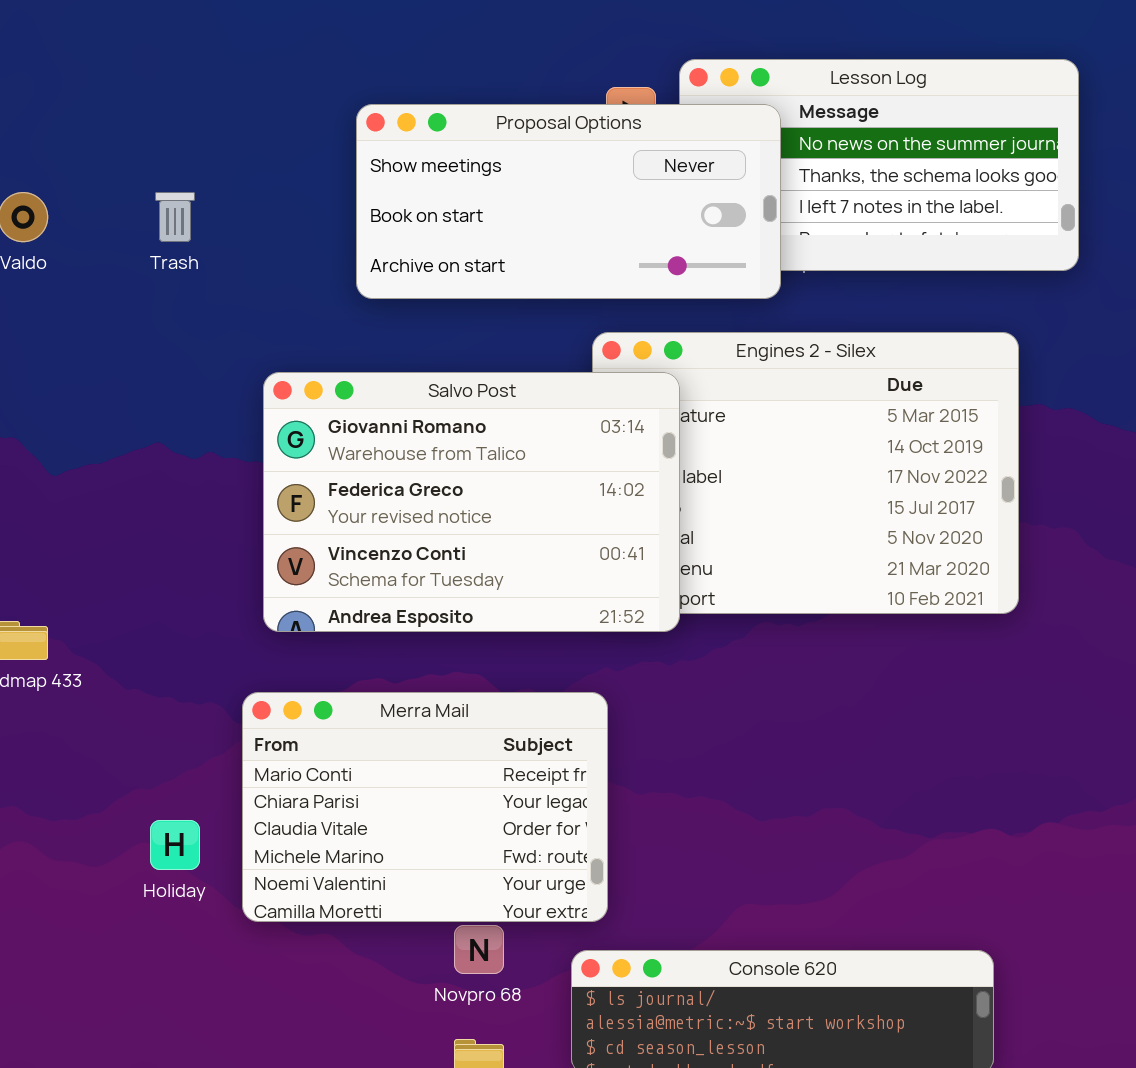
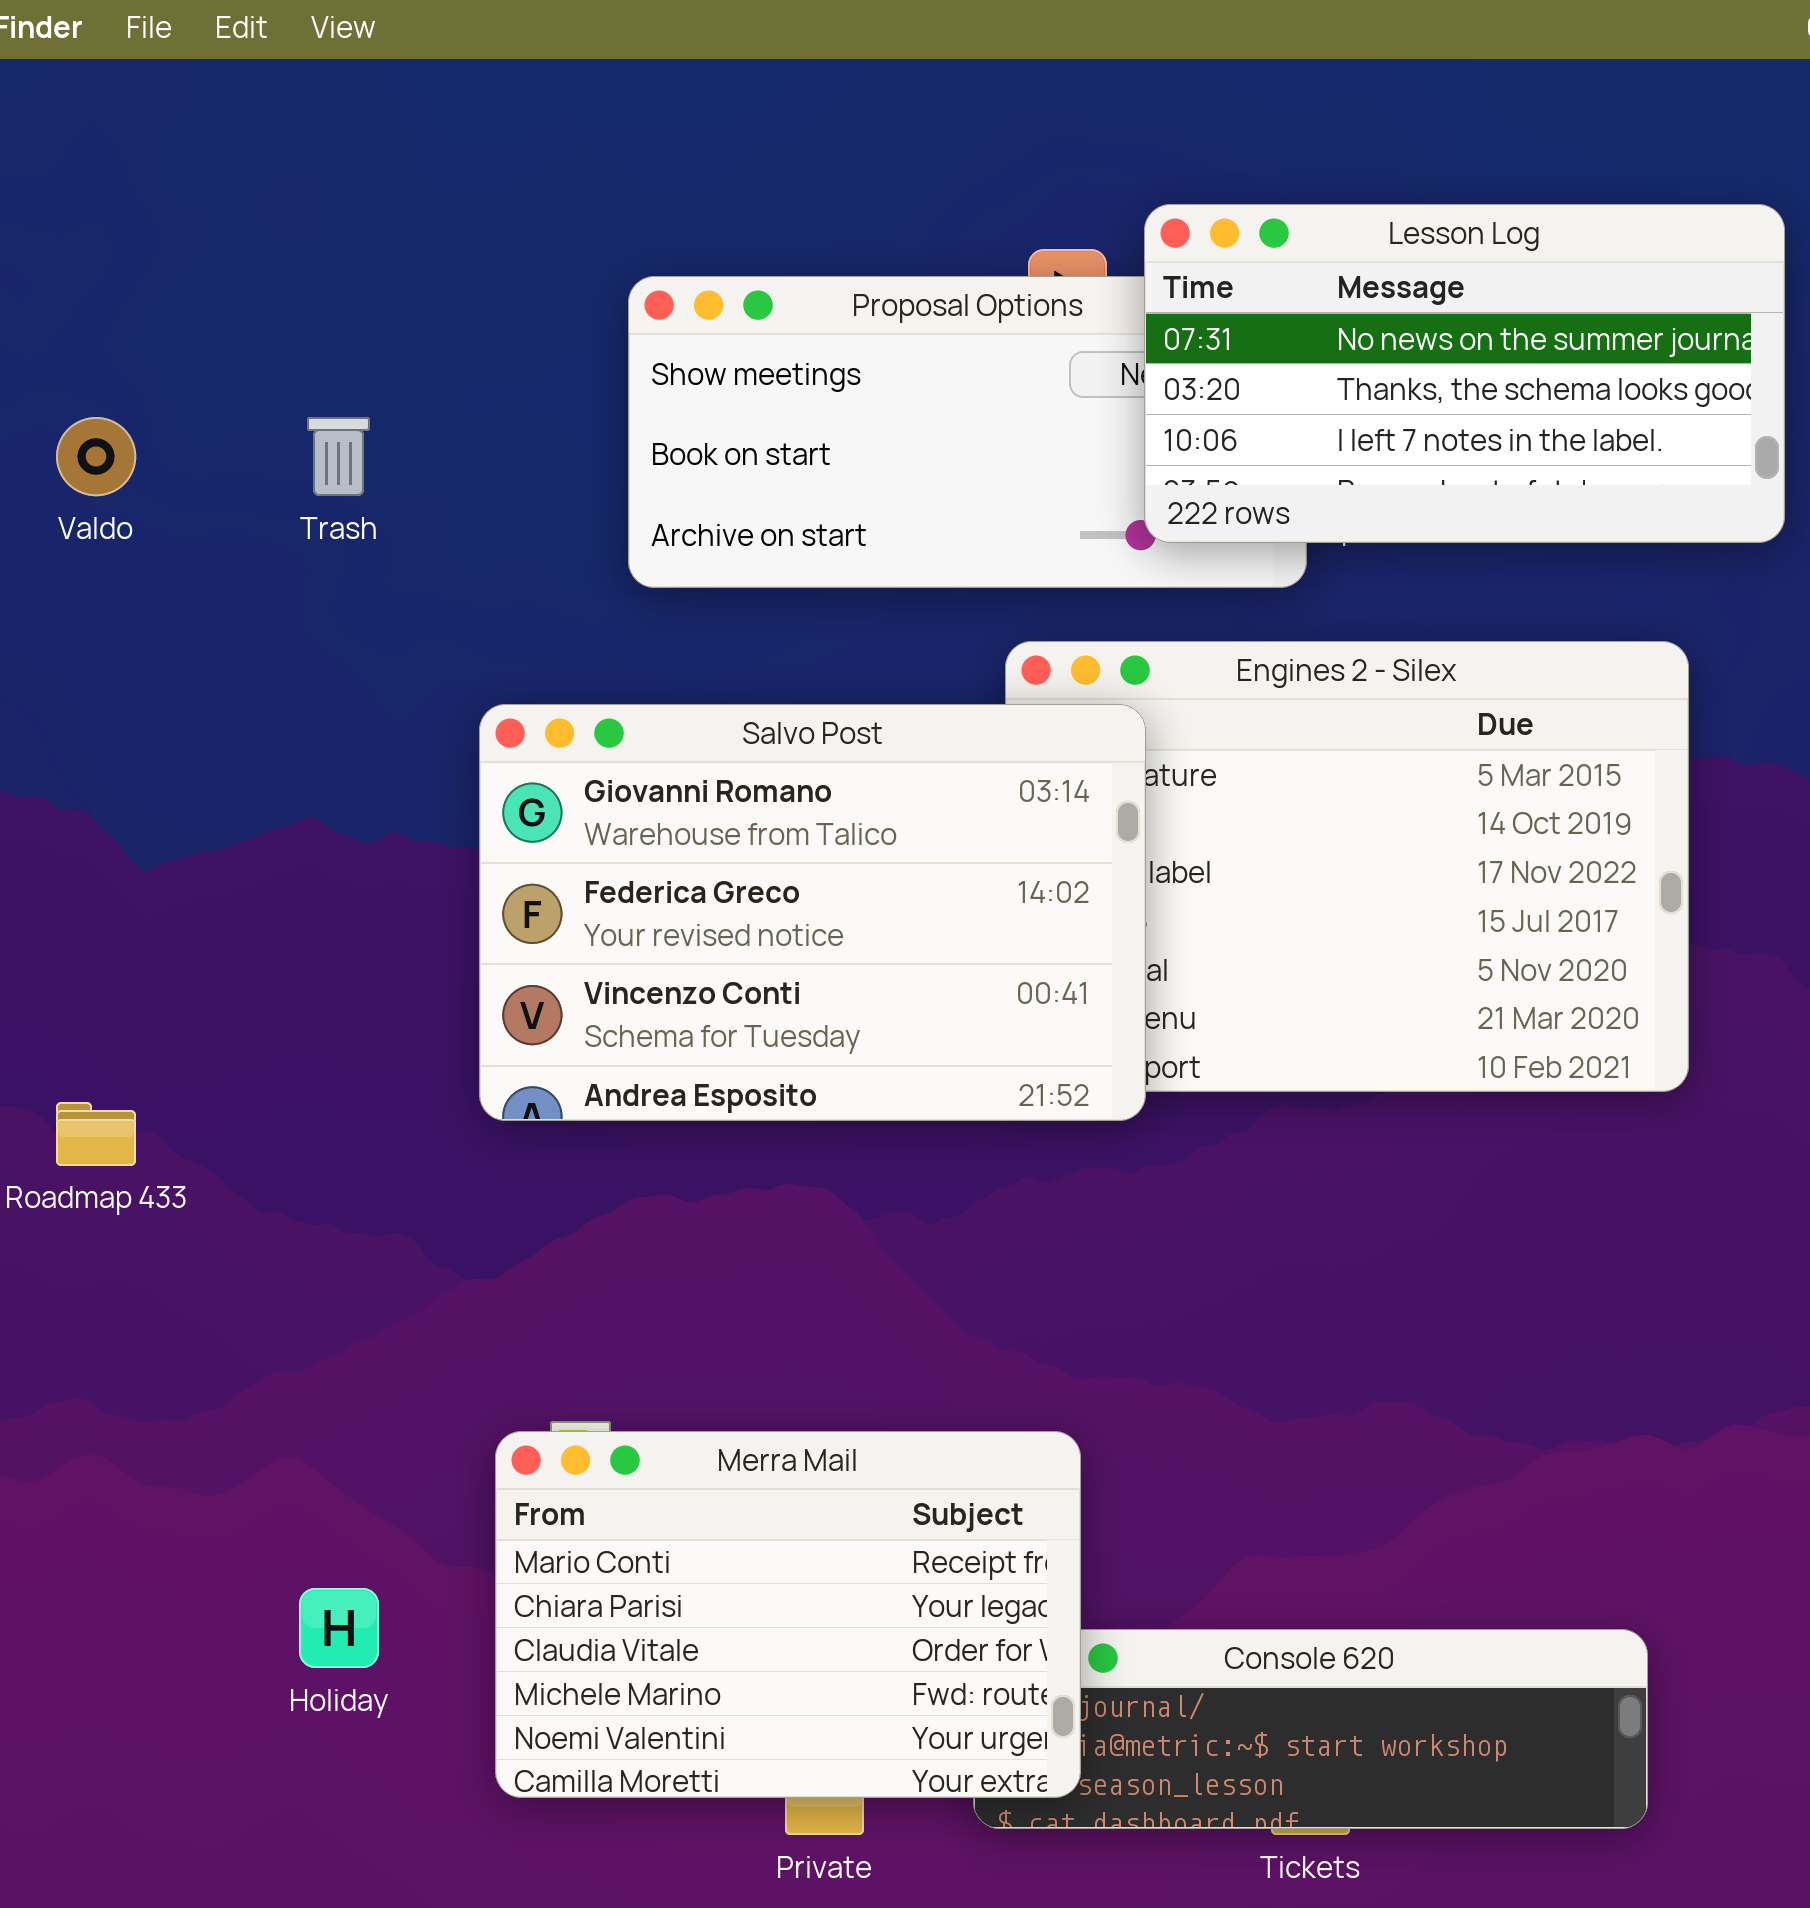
Lesson Log: [679,59,1079,271] -> [1144,204,1785,543], raised
Merra Mail: [242,692,608,922] -> [495,1431,1081,1798], moved
Holiday: [150,820,200,870] -> [299,1588,379,1668], moved

